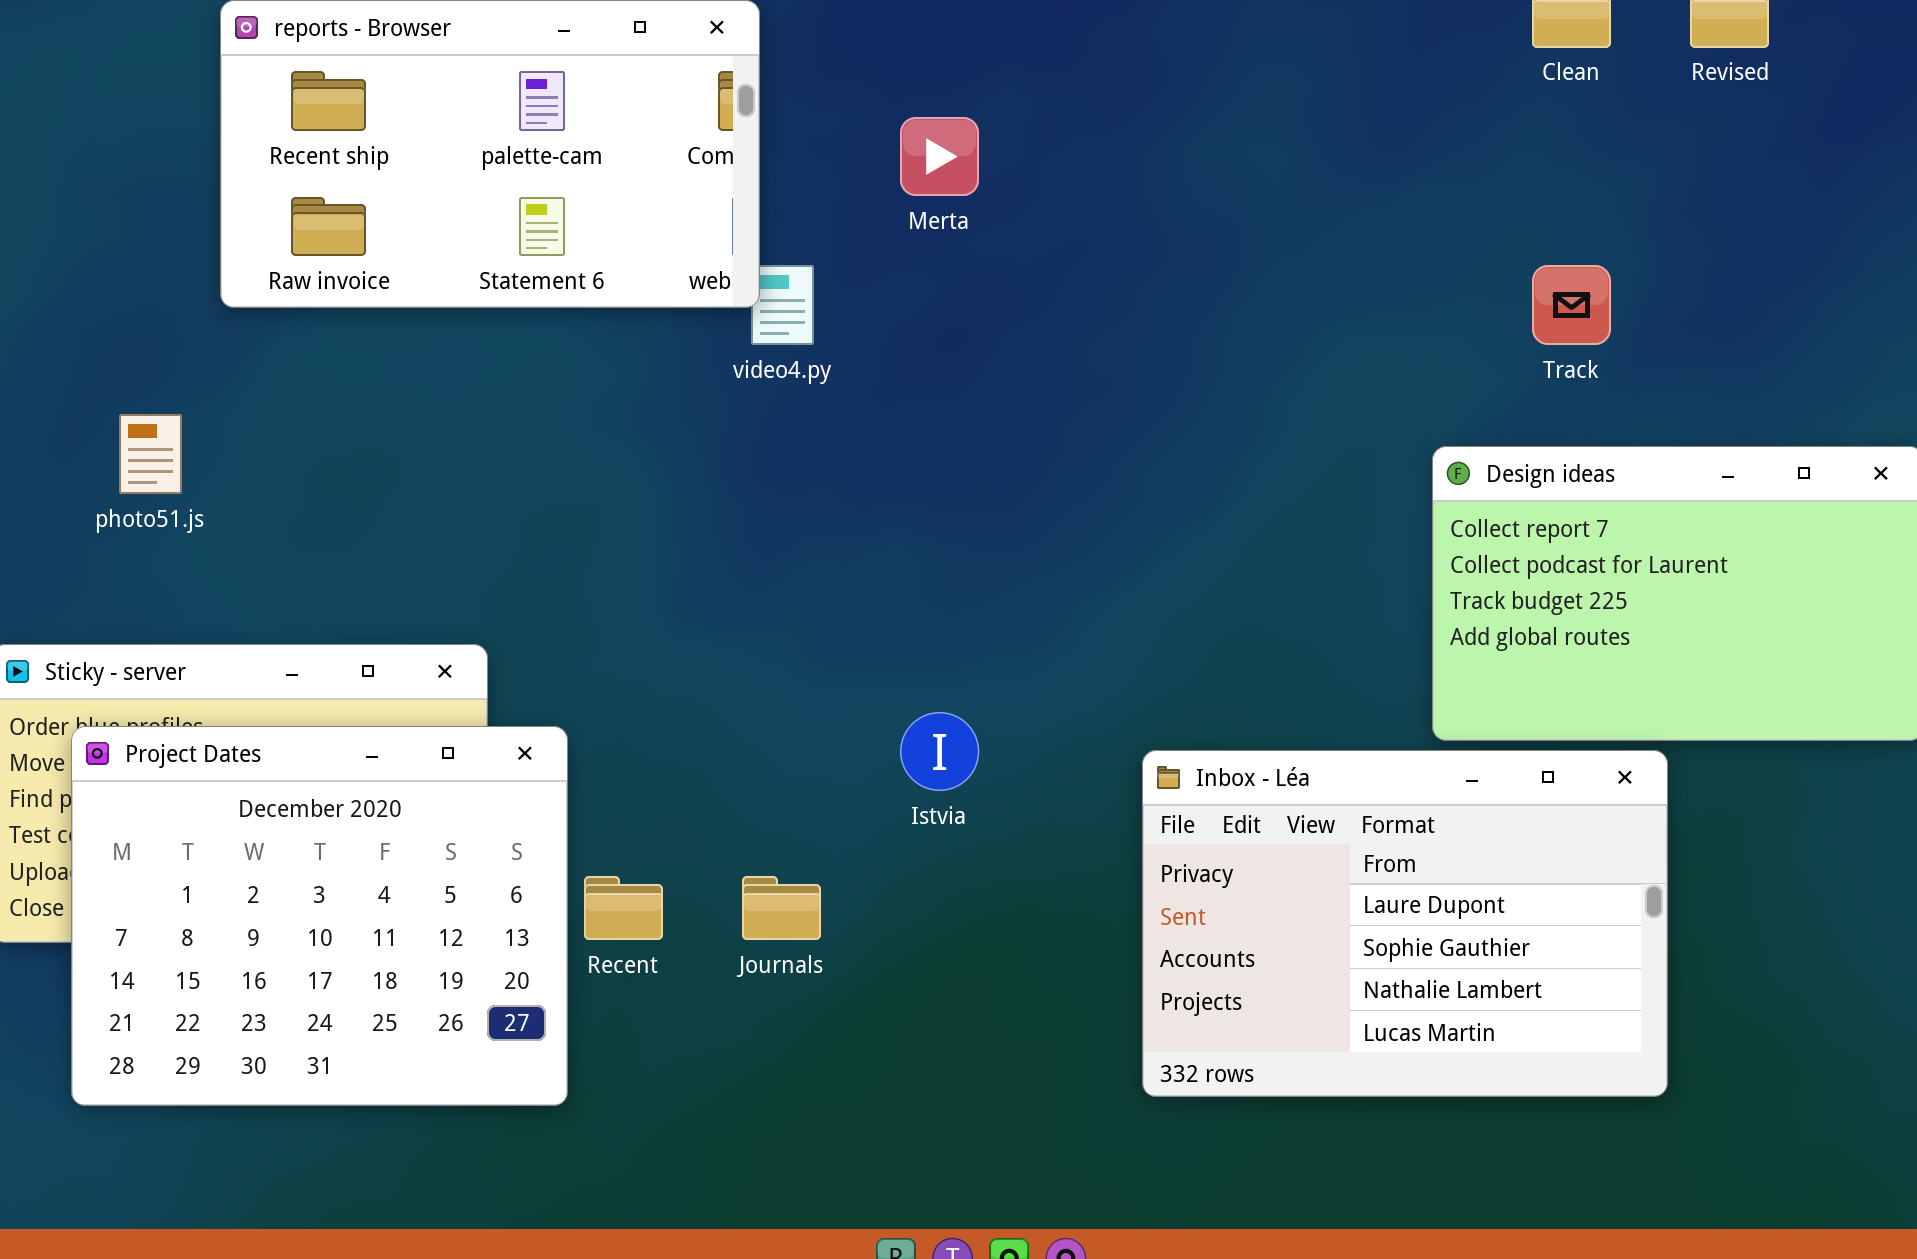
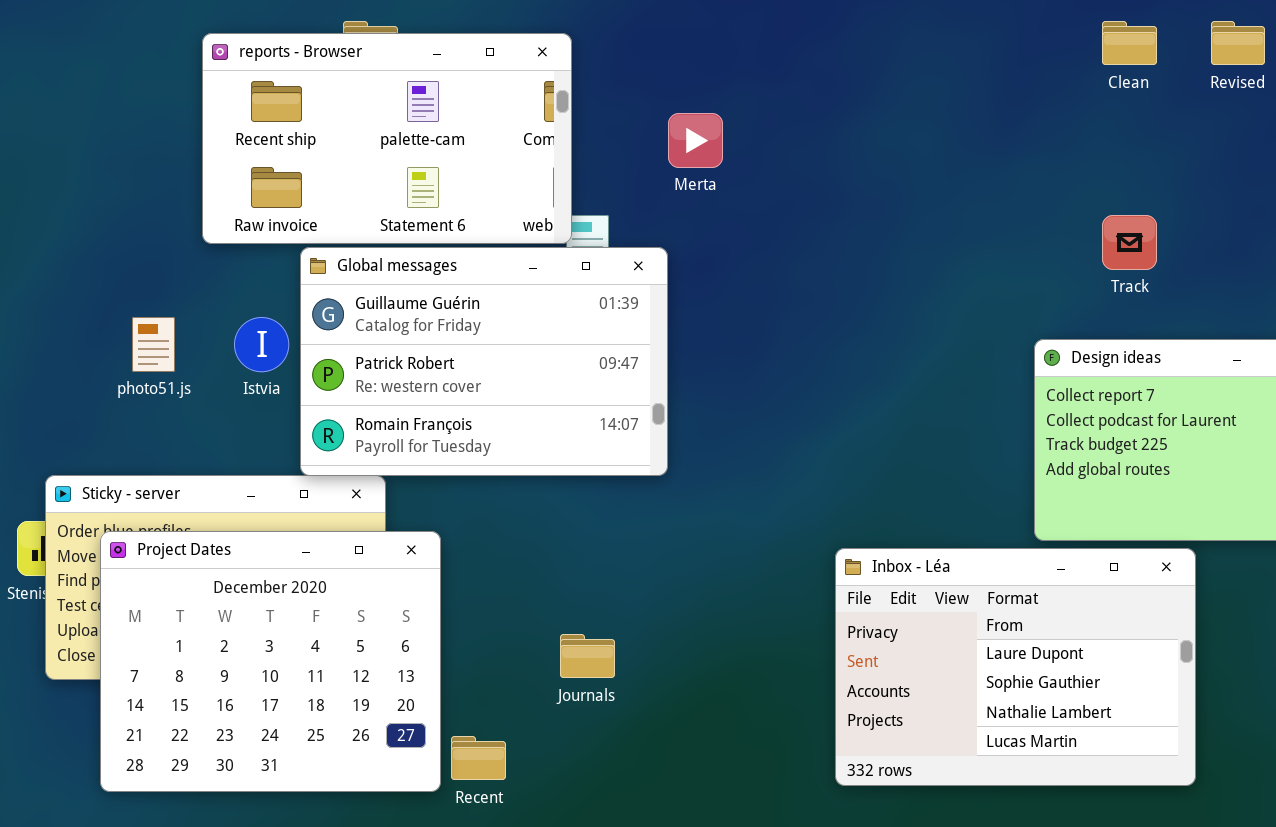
Global messages: none -> [300,247,668,476], opened
Istvia: [900,712,979,791] -> [234,317,289,372], moved
Recent: [584,876,663,940] -> [451,736,506,780], moved

